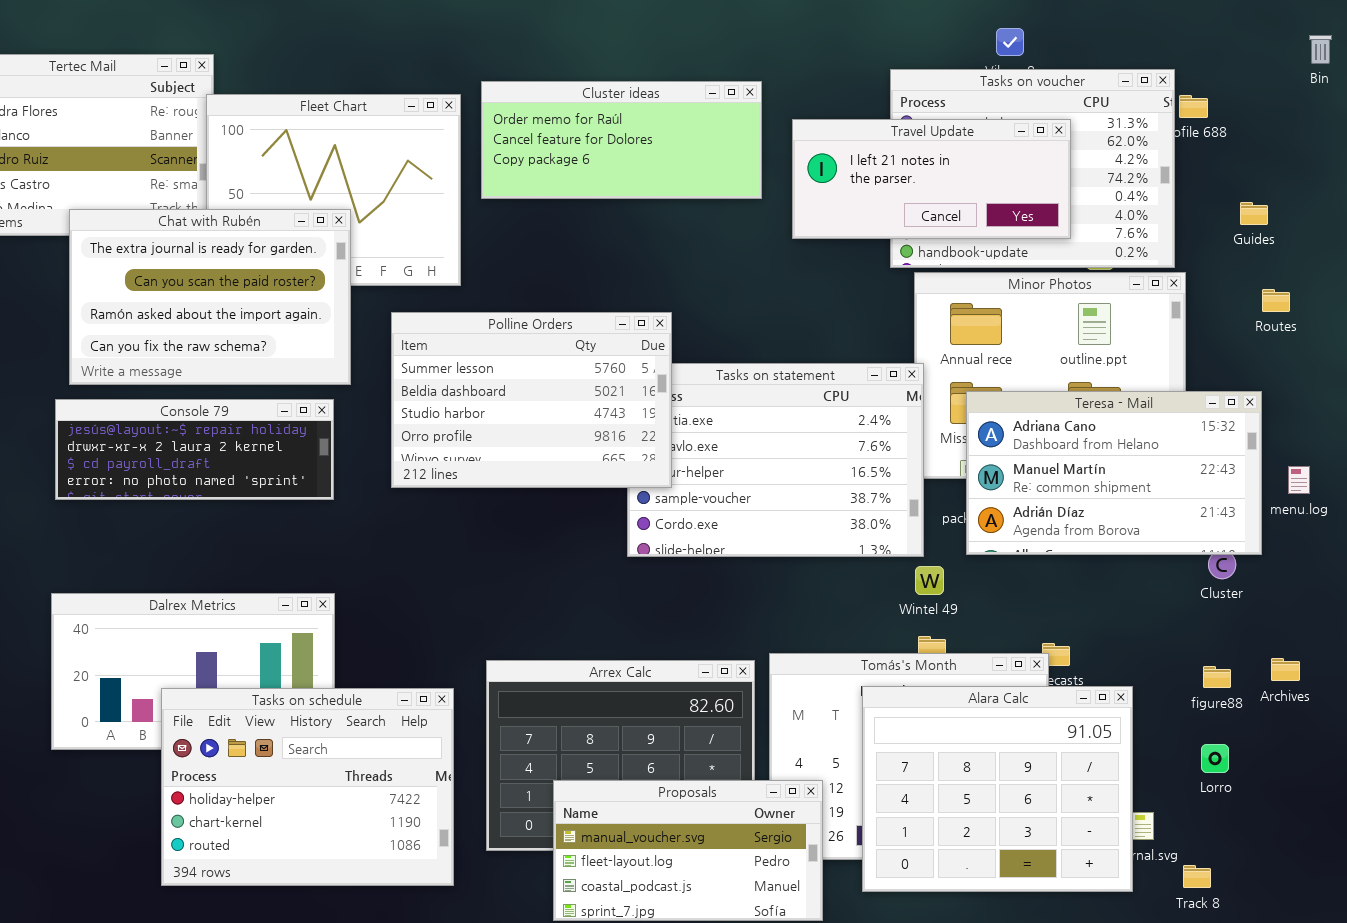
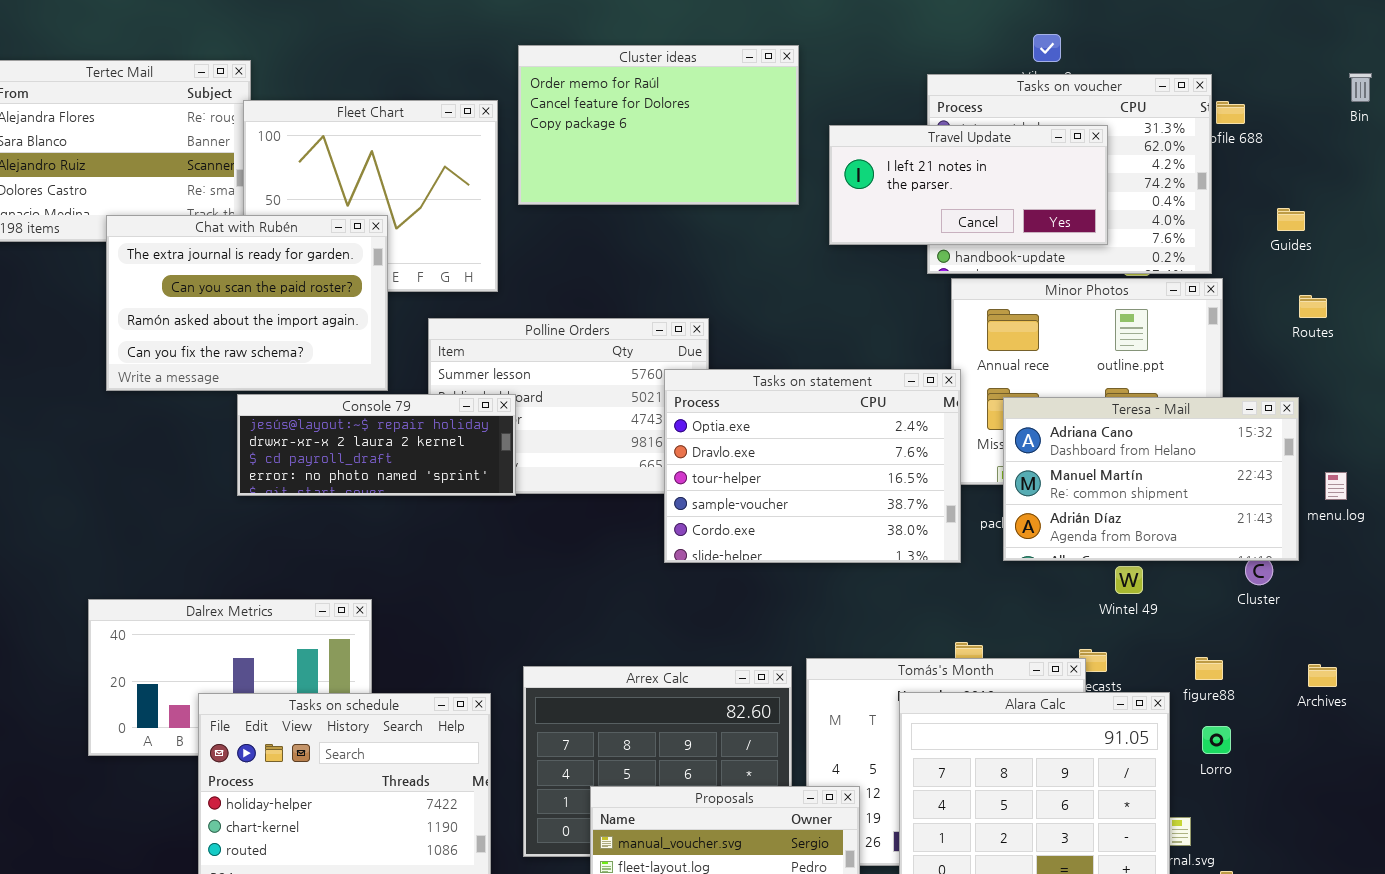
Bin: [1309,35,1332,64] -> [1349,73,1372,102], moved
Cluster ideas: [481,81,762,199] -> [518,45,799,205], resized
Tasks on statement: [627,363,924,557] -> [664,369,961,563], raised
Console 79: [55,399,334,500] -> [237,394,516,496], moved
Wintel 49: [915,566,944,595] -> [1115,566,1143,594], moved
figure88: [1203,666,1231,688] -> [1195,657,1223,680], moved
Lorro: [1201,744,1229,773] -> [1202,726,1231,754], moved

